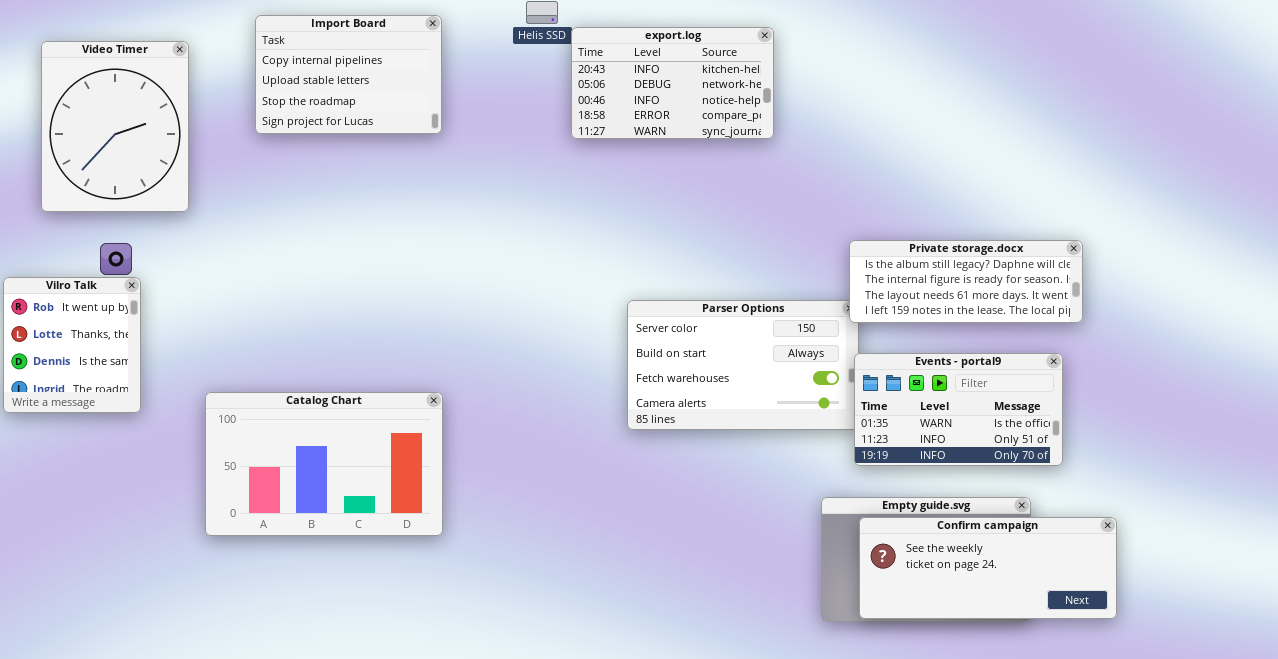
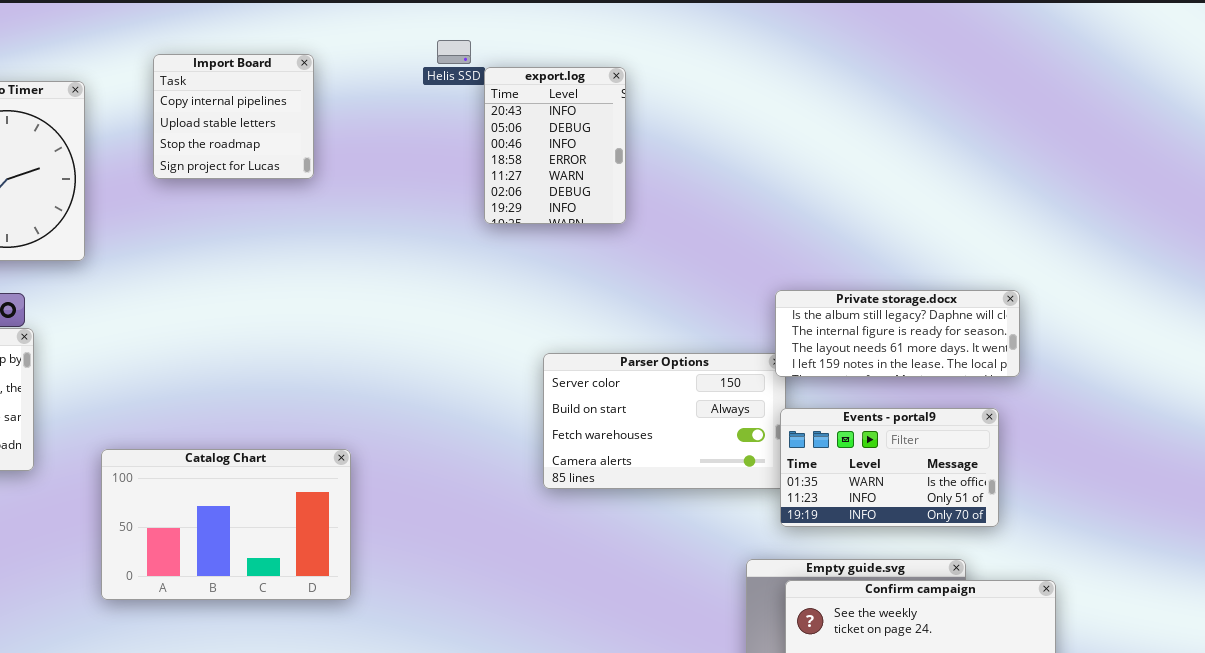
Import Board: [255,15,442,134] -> [153,54,314,179], resized
export.log: [571,27,774,139] -> [484,67,626,224], resized

